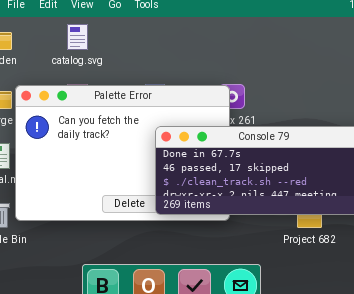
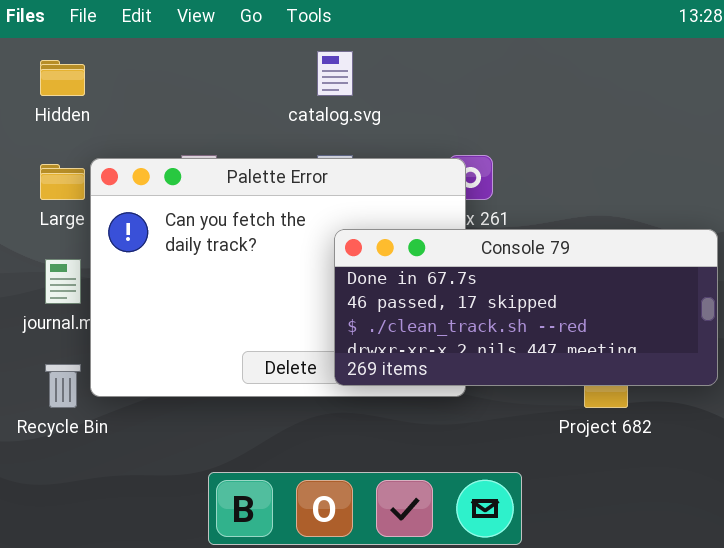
catalog.svg: [67,24,88,50] -> [317,51,353,96], moved

